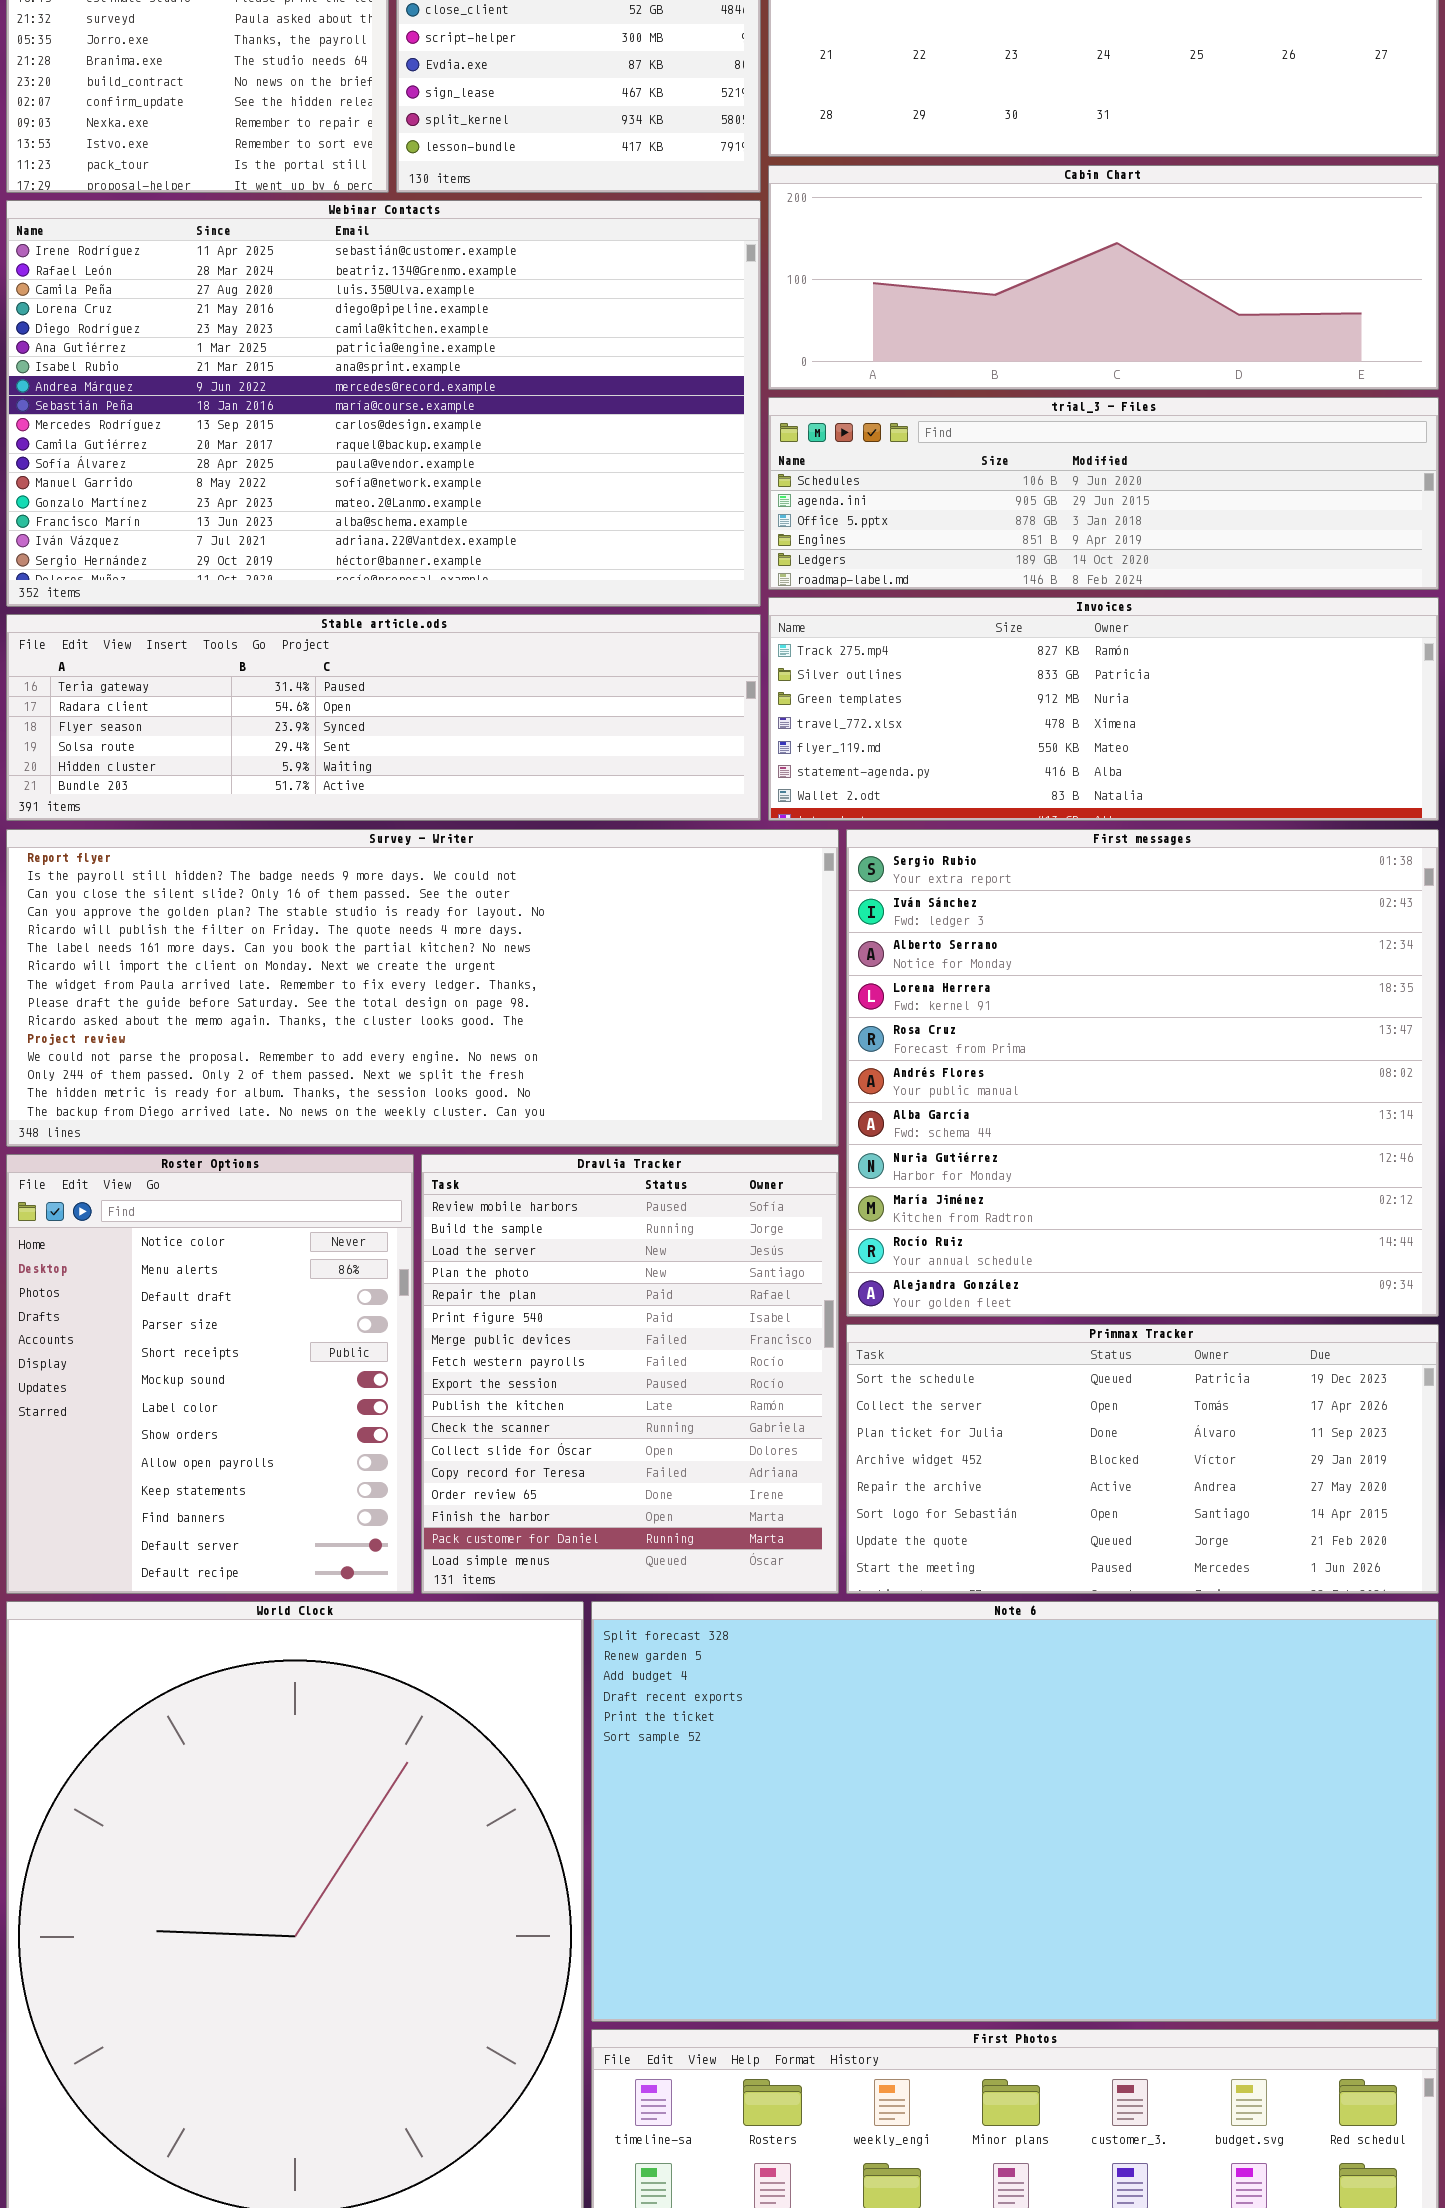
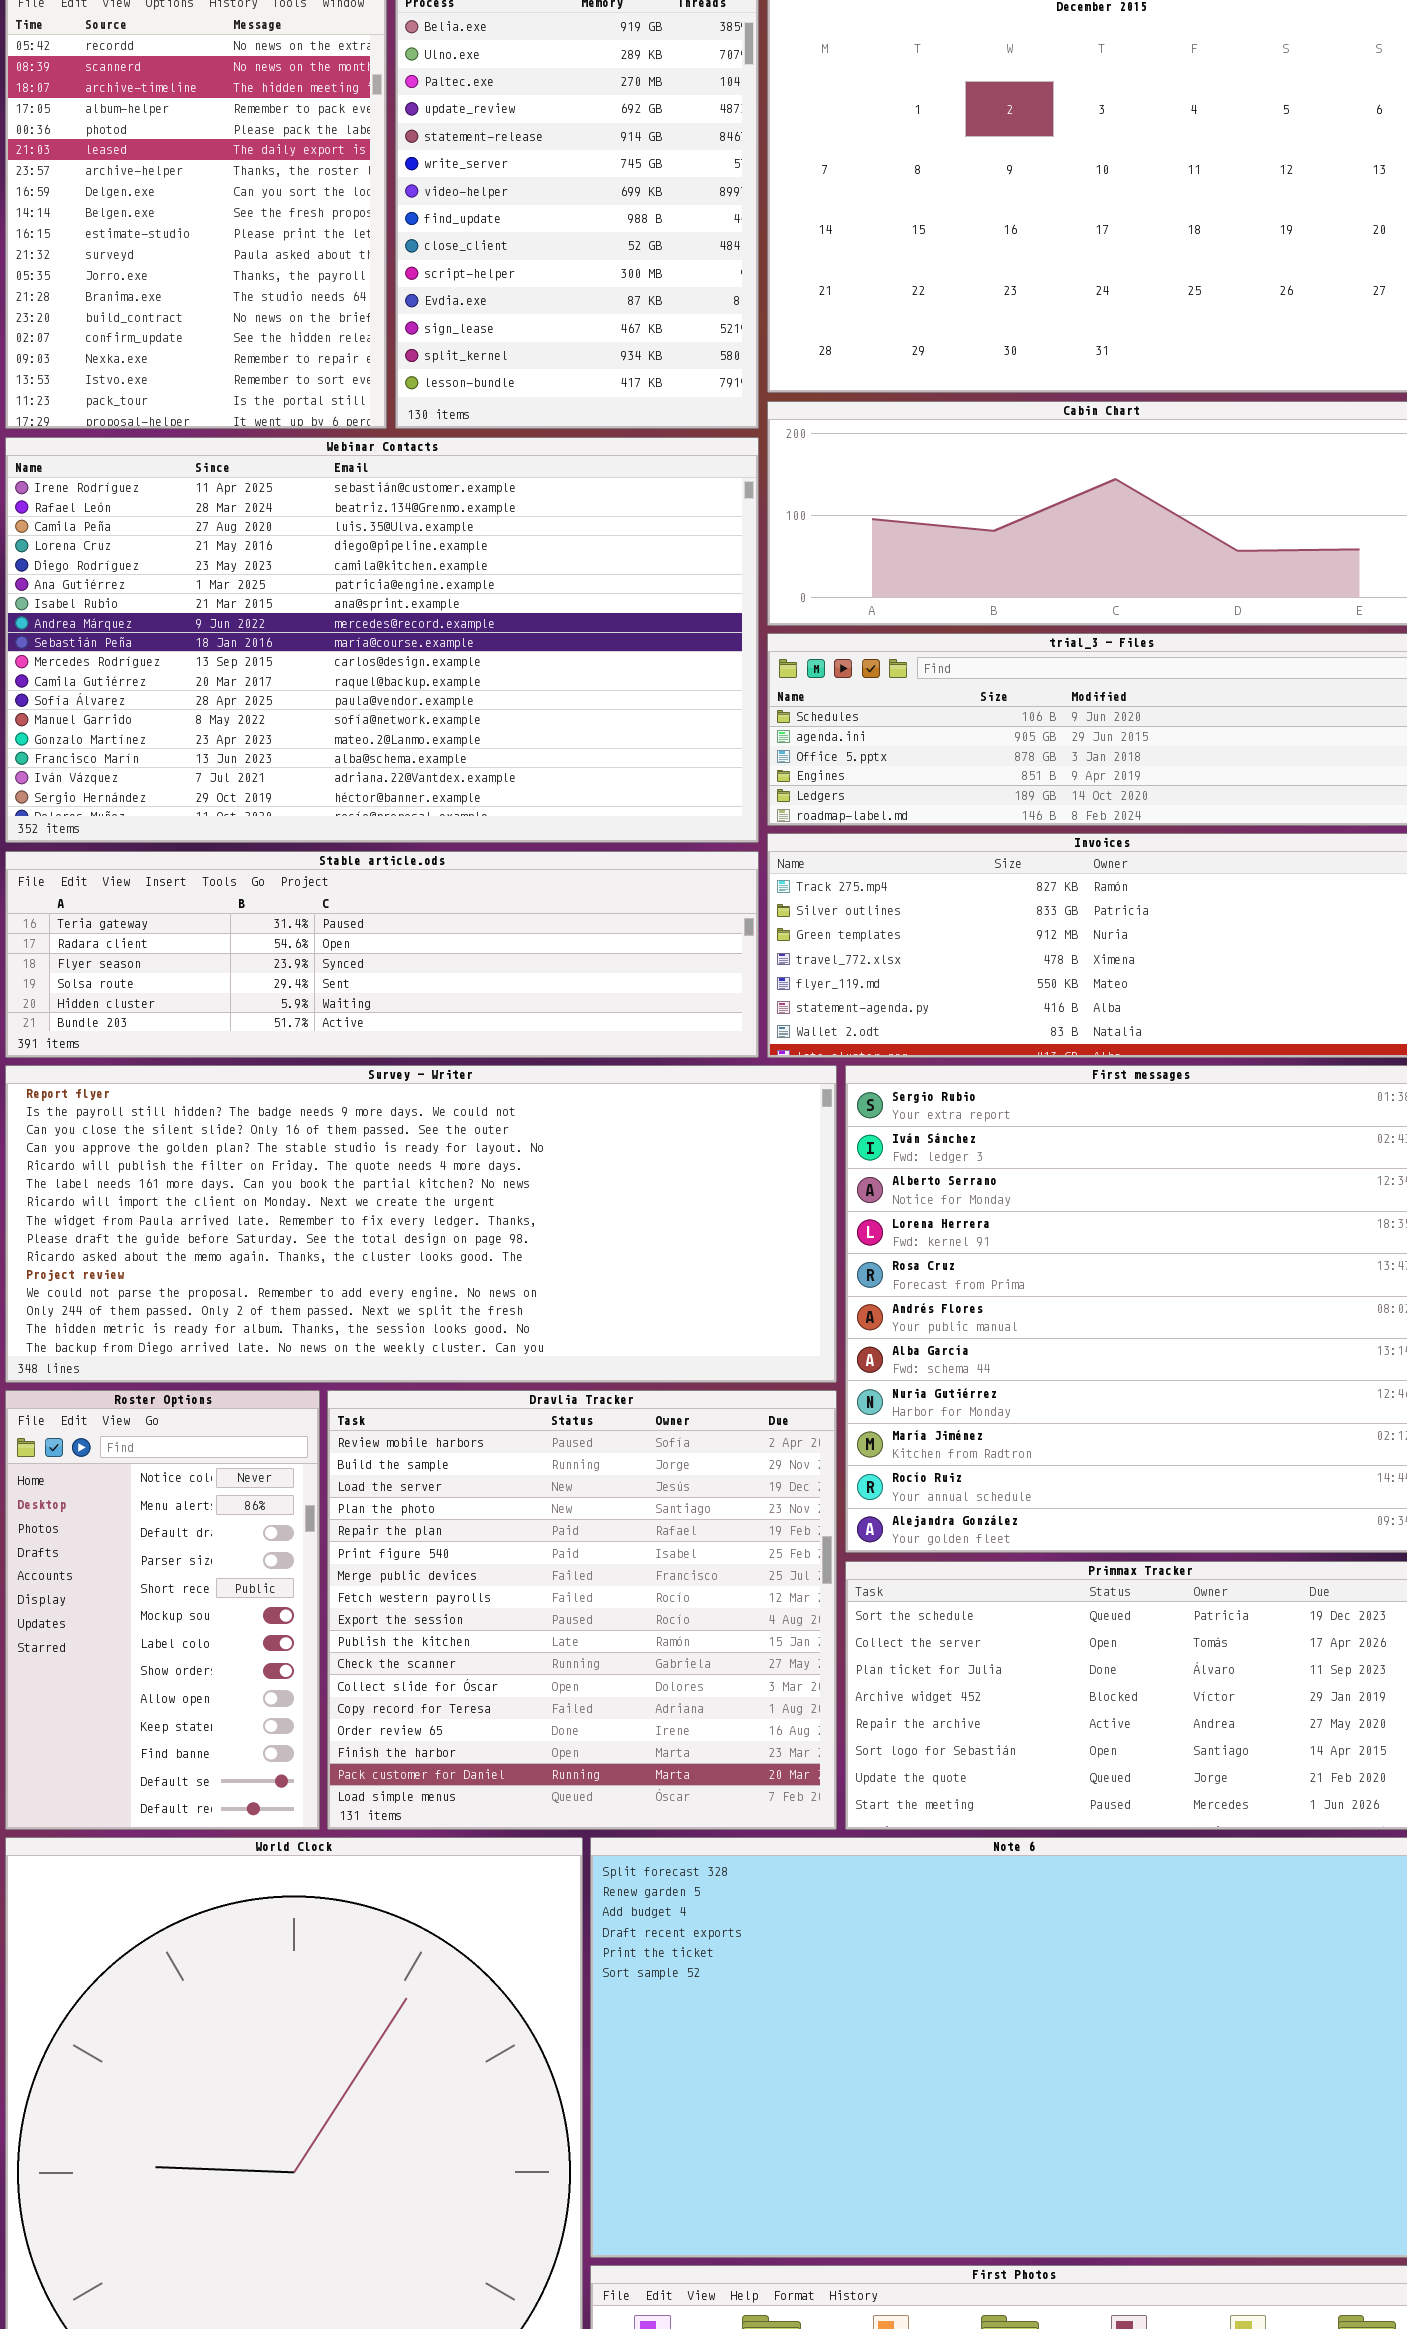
Roster Options: [6,1154,414,1594] -> [5,1390,320,1830], resized
Dravlia Tracker: [421,1154,839,1594] -> [327,1390,837,1830], resized

